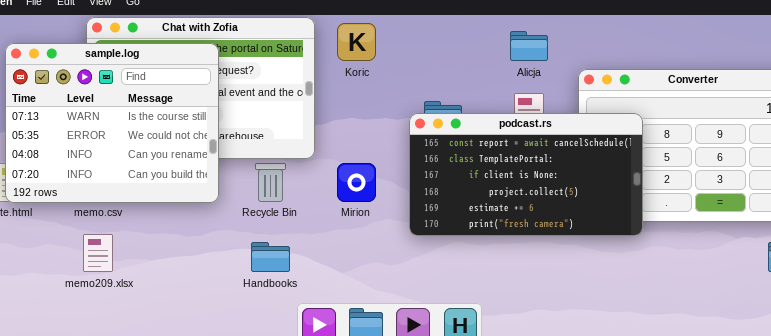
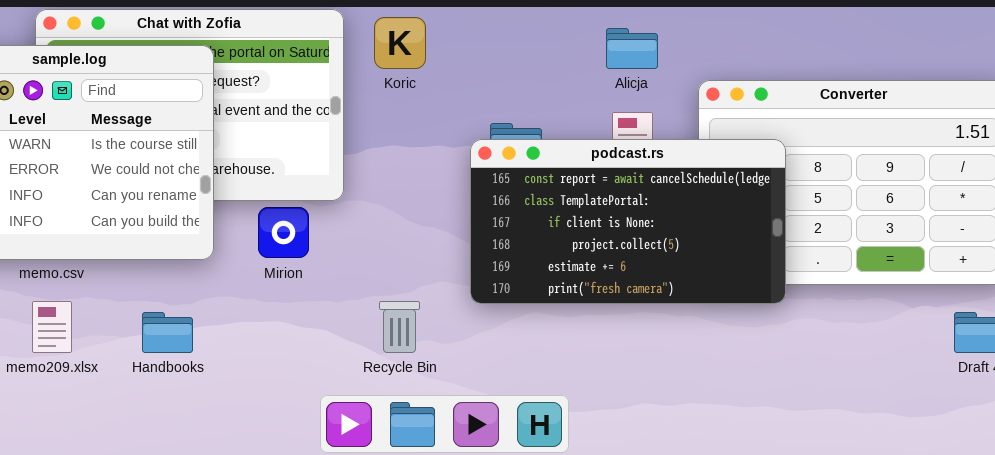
Recycle Bin: [255,163,286,202] -> [379,301,420,353], moved
Mirion: [337,163,376,202] -> [258,207,309,258], moved
Handbooks: [251,242,290,272] -> [142,312,193,353], moved

